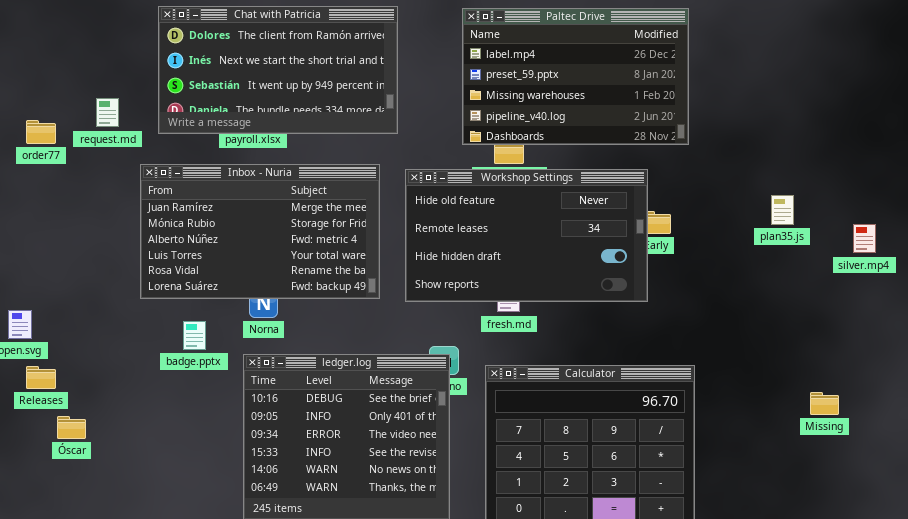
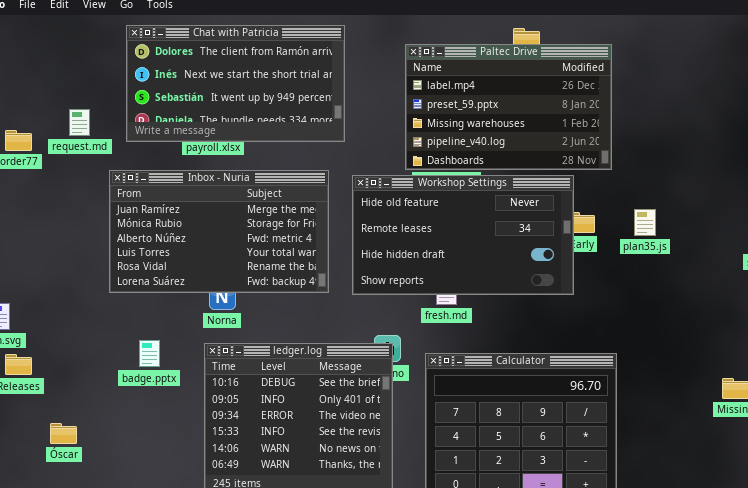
Paltec Drive: [462,8,689,145] -> [405,44,612,170], moved
plan35.js: [771,195,794,225] -> [634,209,656,236], moved
badge.pptx: [183,321,206,350] -> [139,340,160,367], moved
Óscar: [57,416,86,439] -> [50,423,77,444], moved

